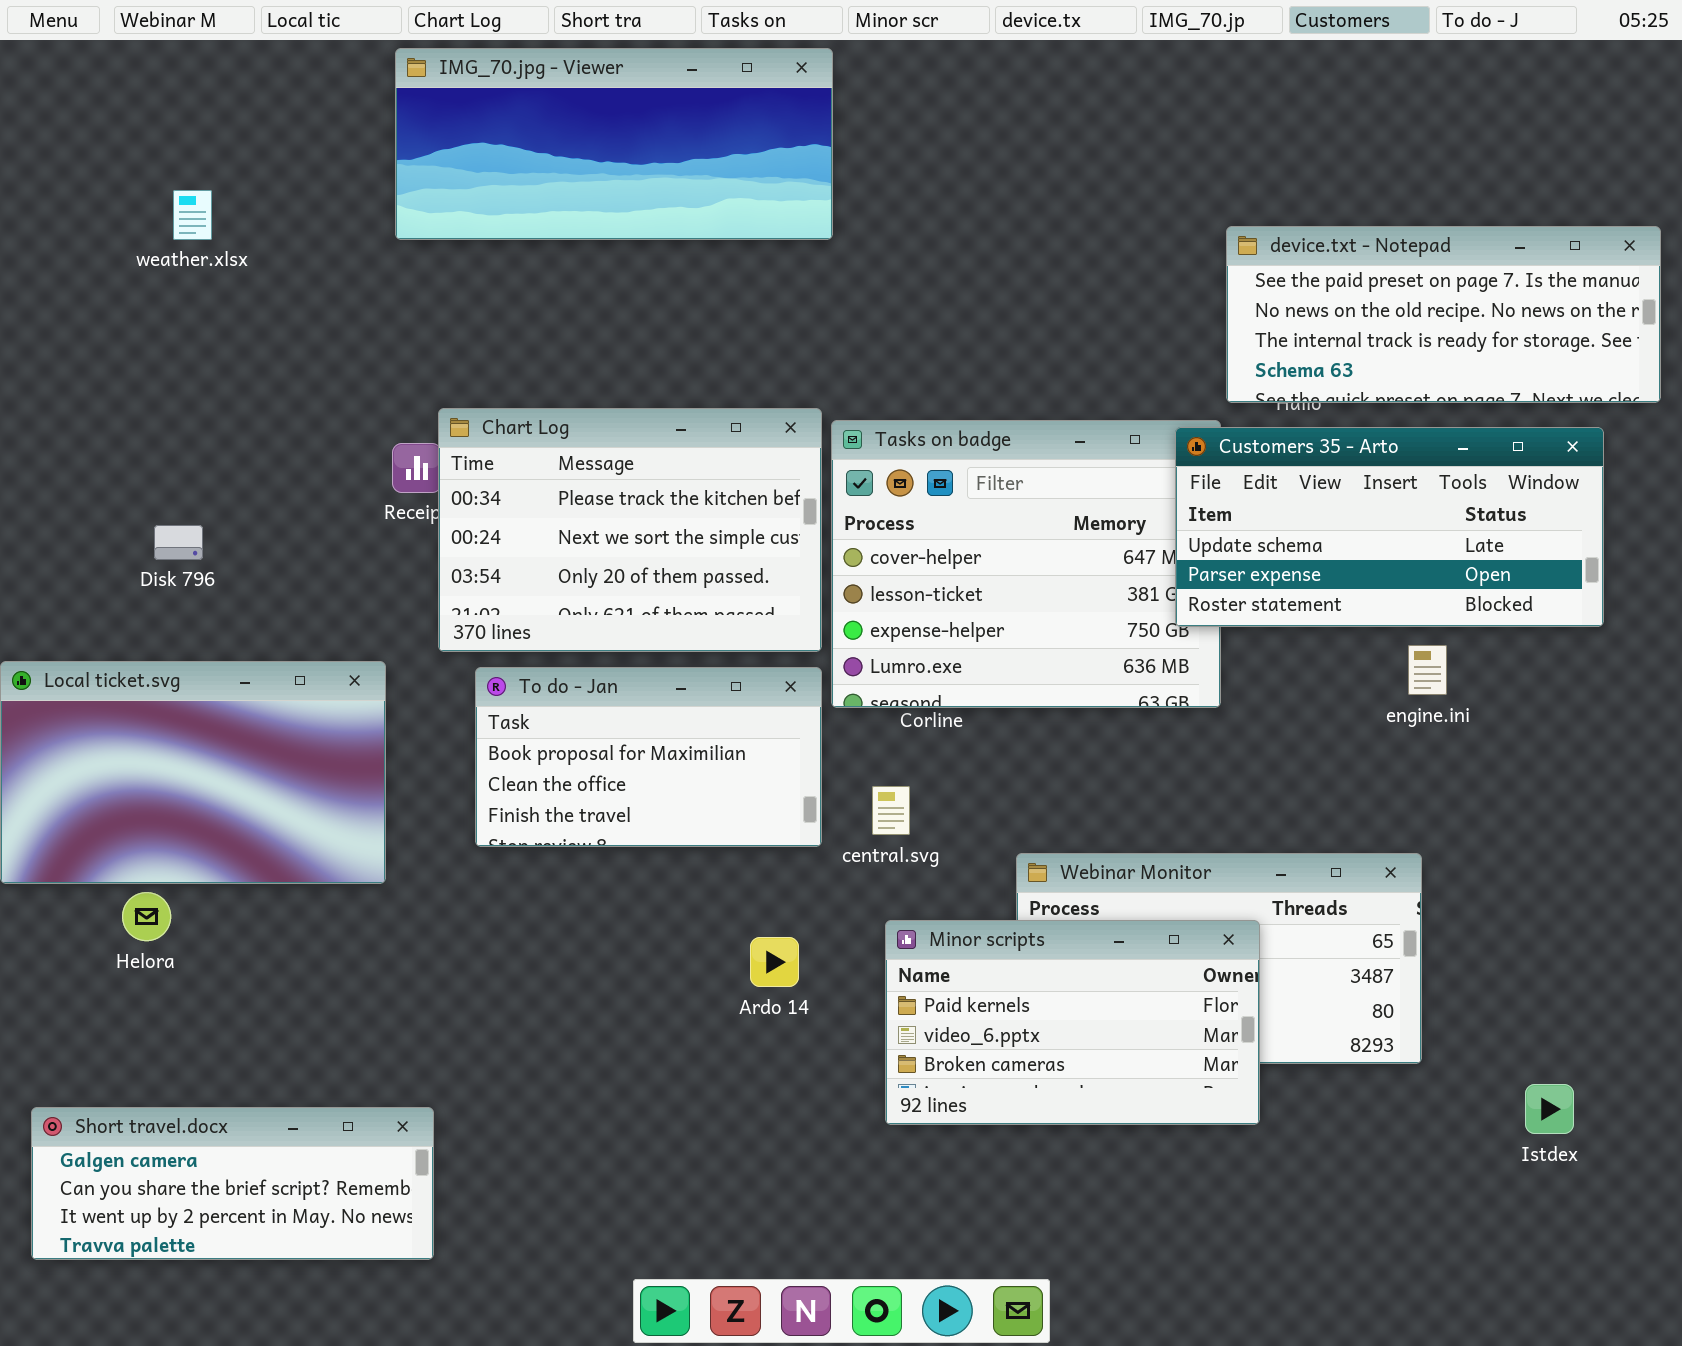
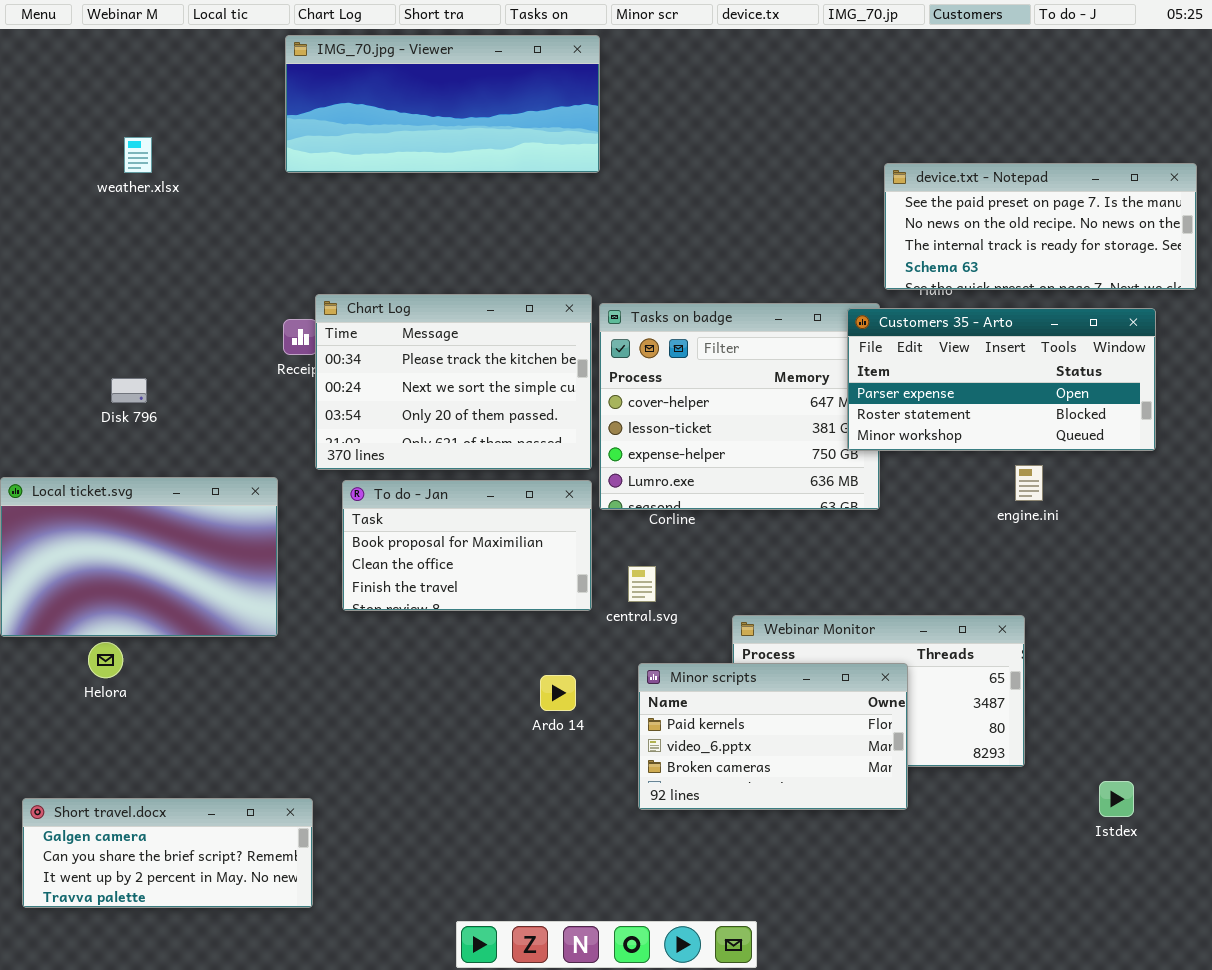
Customers 35 - Arto: [1175,427,1604,627] -> [847,308,1156,451], scrolled down 1 row

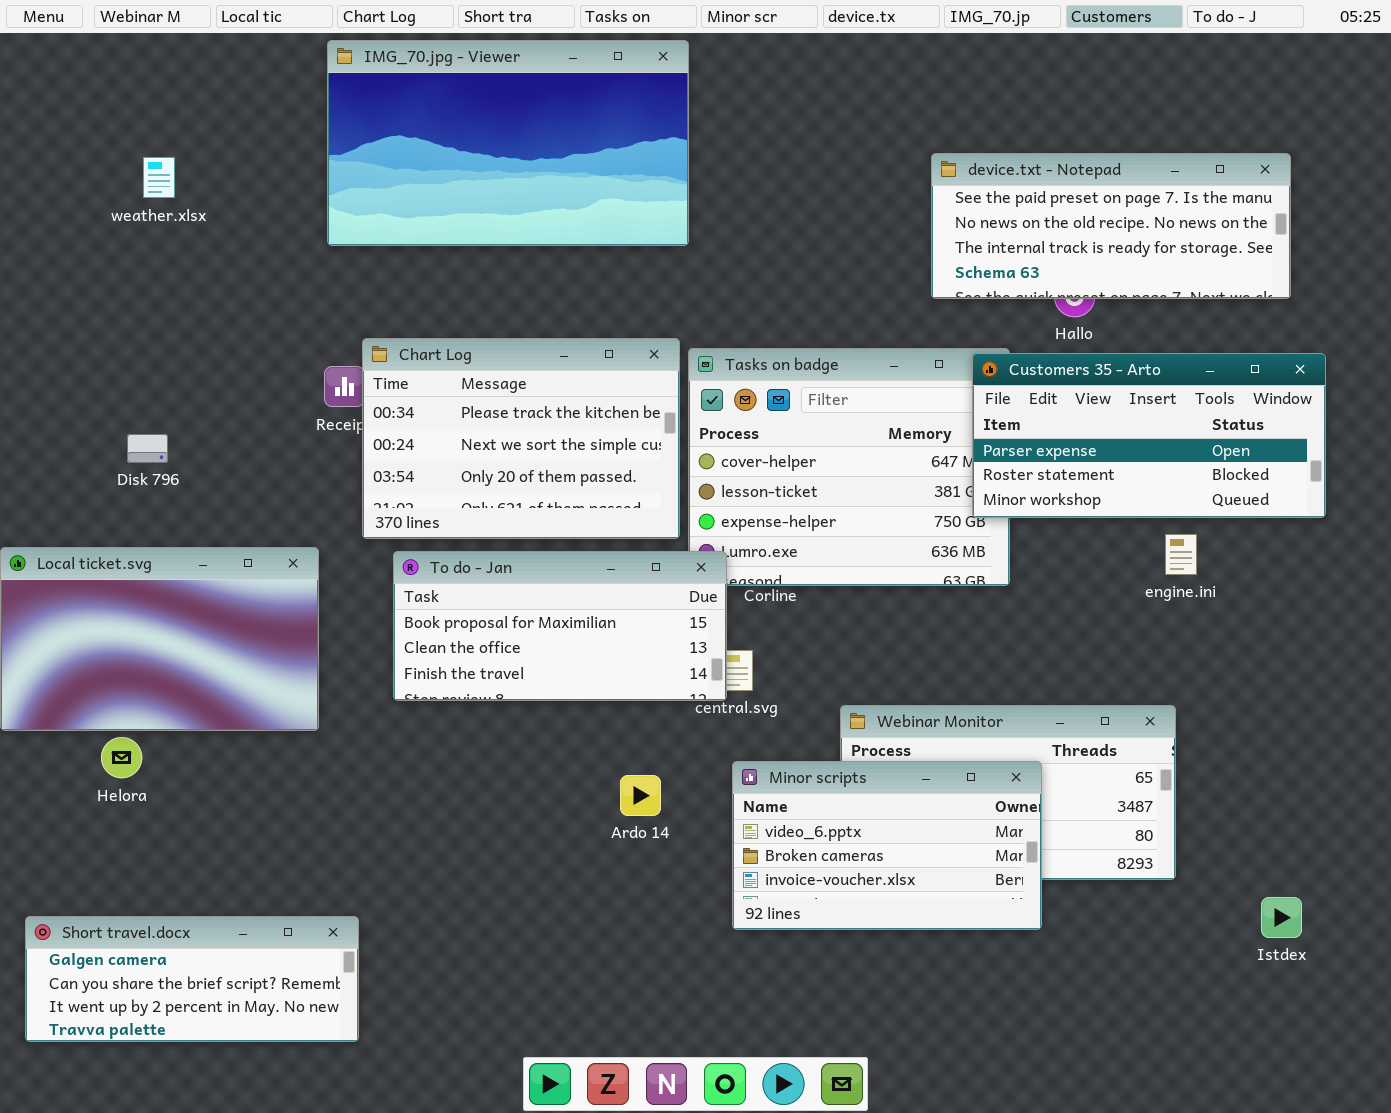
IMG_70.jpg - Viewer: [285,35,600,173] -> [327,40,689,246], resized
device.txt - Notepad: [884,163,1197,290] -> [931,153,1291,299], moved
To do - Jan: [342,480,592,611] -> [393,551,727,701], resized
Minor scripts: [638,663,908,810] -> [732,761,1042,930], scrolled down 1 row

